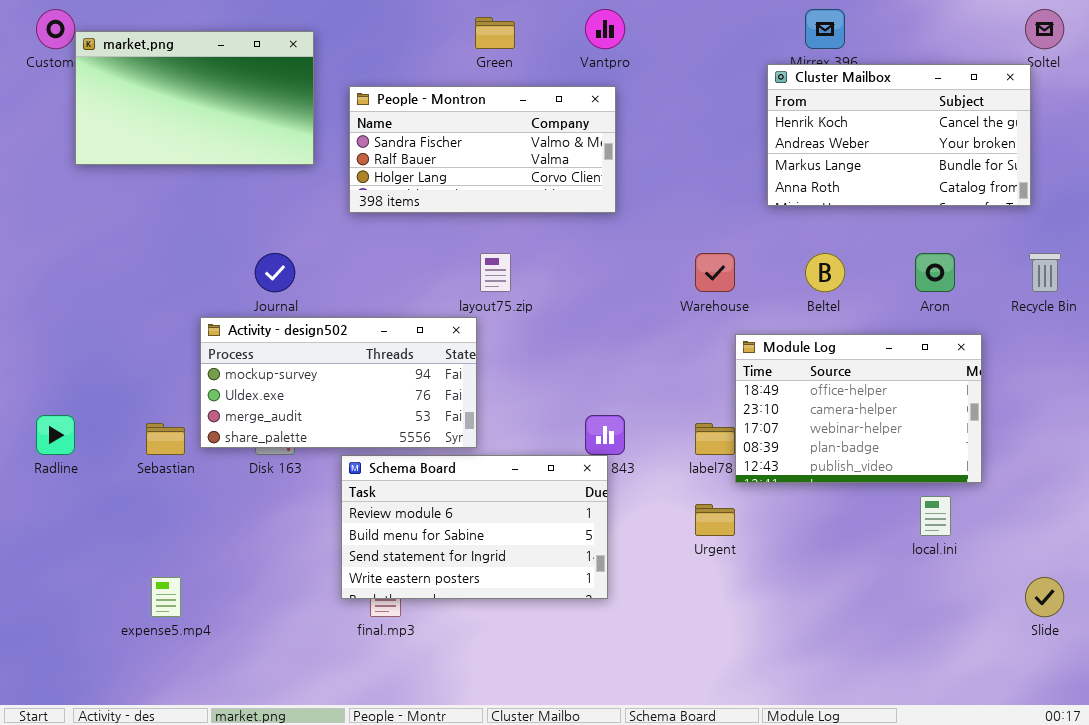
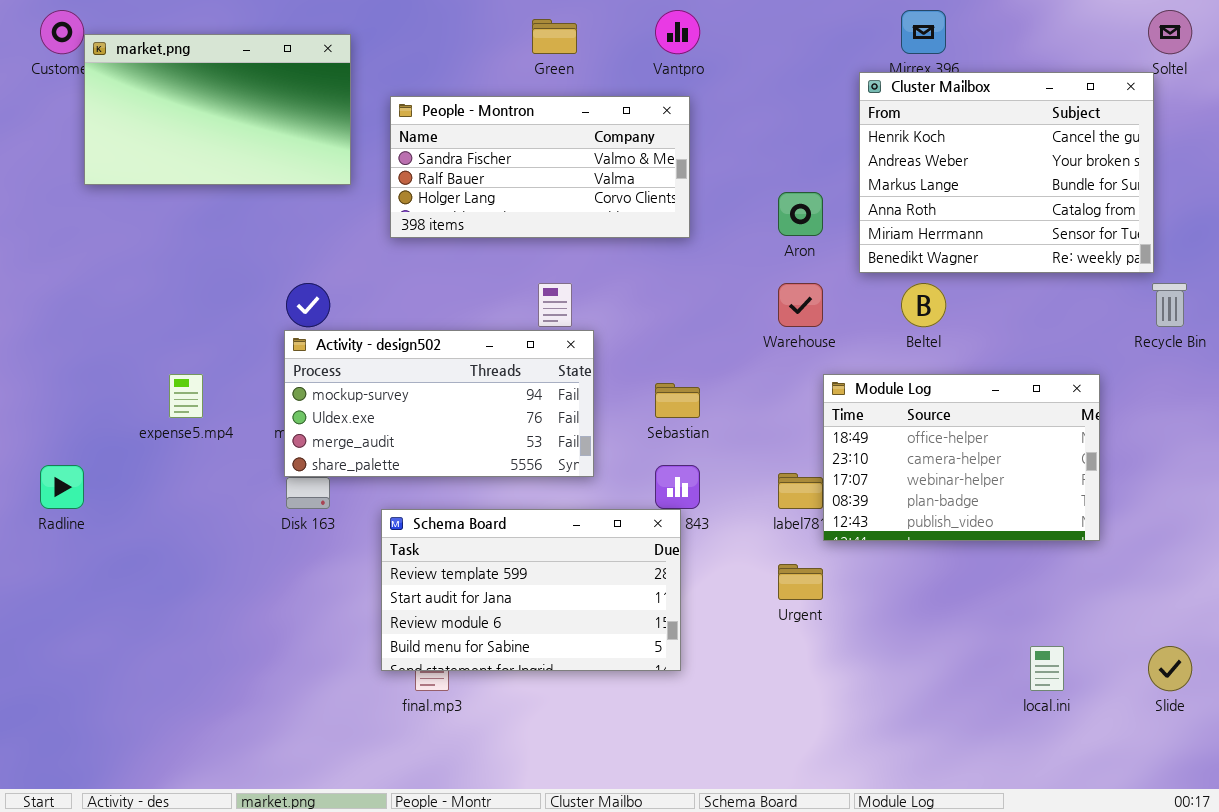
Cluster Mailbox: [767,64,1031,206] -> [859,72,1154,273], resized
Aron: [915,253,955,292] -> [778,192,823,236], moved
Activity - design502: [200,317,477,448] -> [284,330,594,477], moved
Sebastian: [146,423,185,455] -> [655,383,700,418], moved
Schema Board: [341,455,608,599] -> [381,509,681,671], scrolled up 2 rows
local.ini: [920,496,951,536] -> [1030,646,1064,691], moved
expense5.mp4: [151,577,181,617] -> [169,374,203,418], moved

